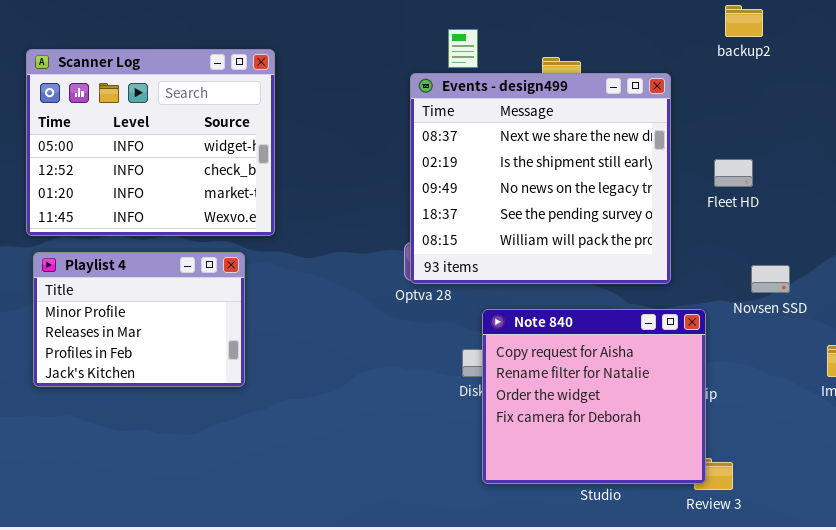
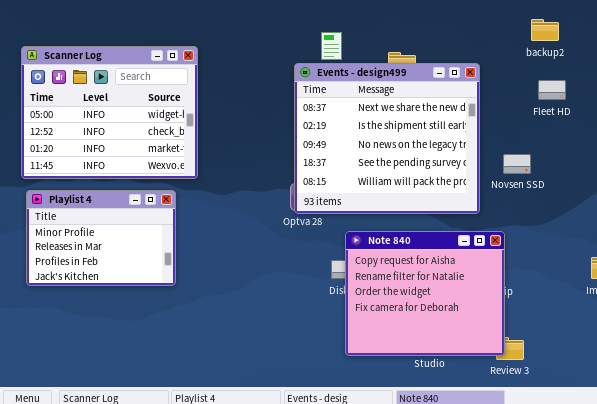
backup2: [725,5,763,37] -> [531,19,559,41], moved
Fleet HD: [714,159,753,187] -> [538,80,566,100], moved
Novsen SSD: [751,265,790,293] -> [503,154,531,174], moved

